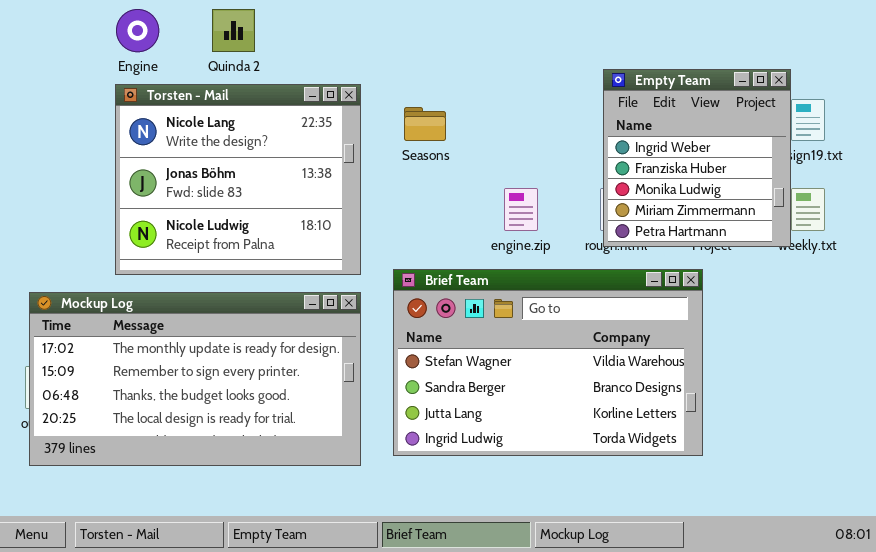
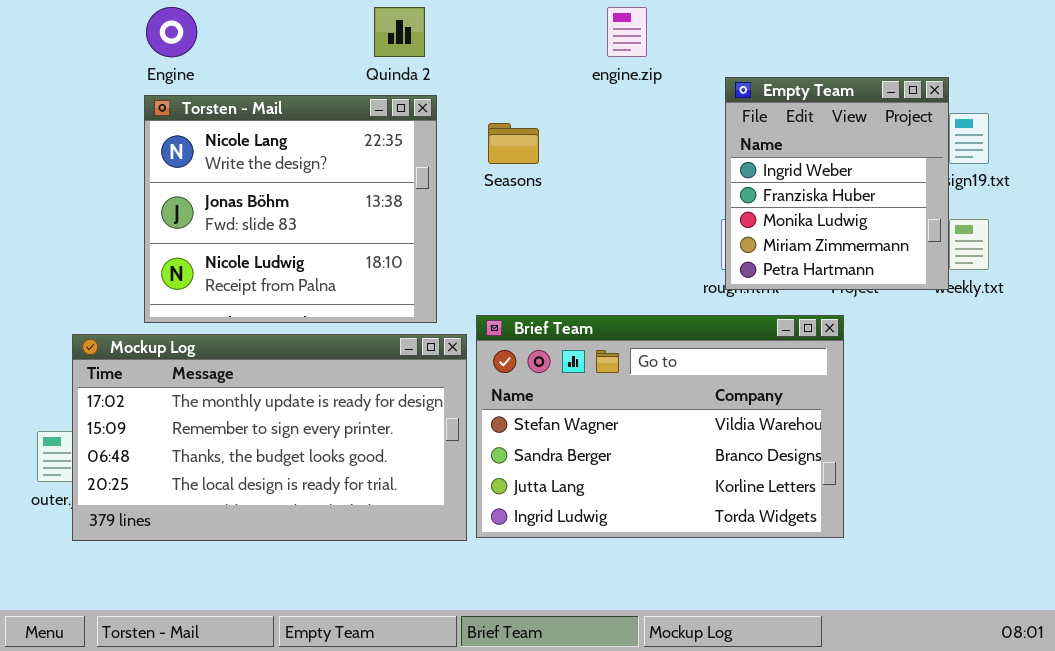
Quinda 2: [212,9,255,52] -> [374,7,425,57], moved
engine.zip: [504,188,538,231] -> [607,7,647,57], moved
Mockup Log: [29,292,361,466] -> [72,334,467,541], moved

